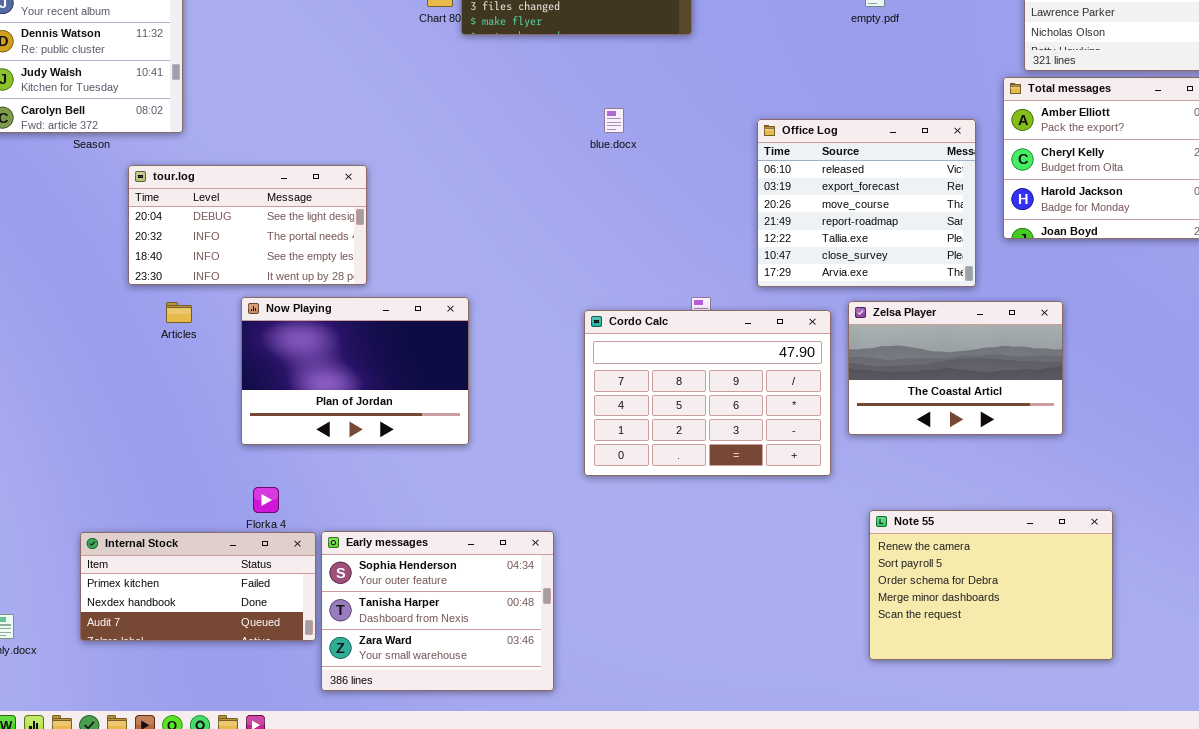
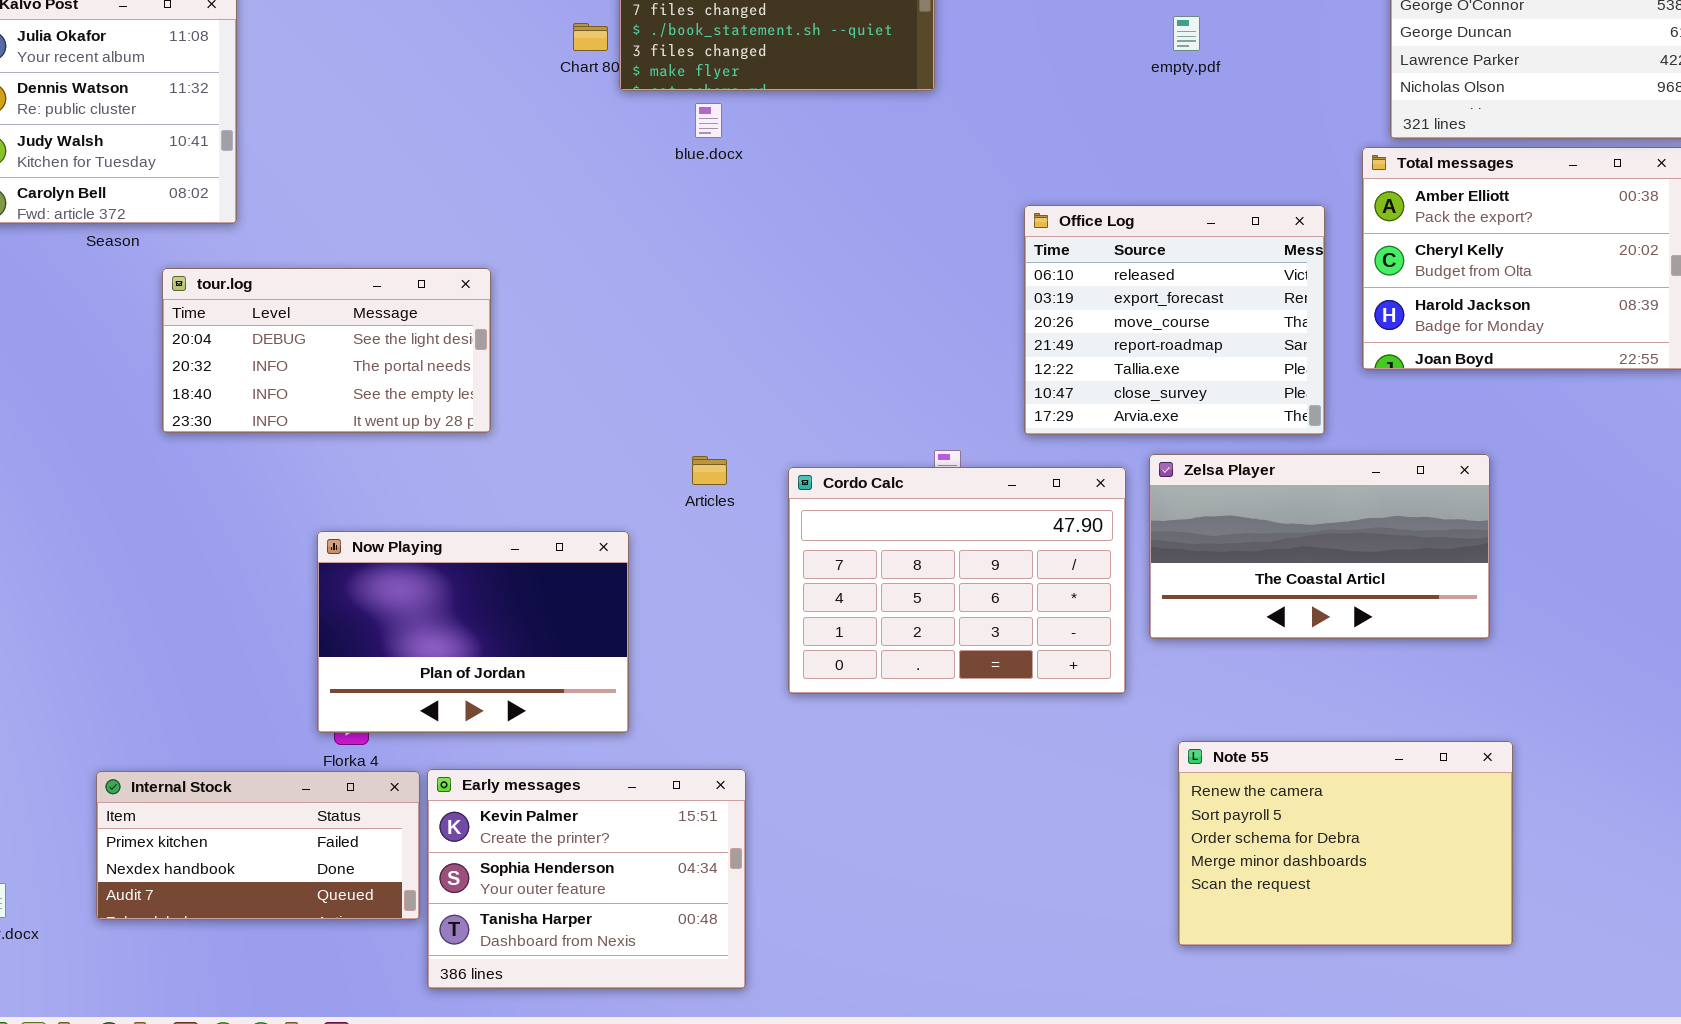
blue.docx: [604,108,624,133] -> [695,103,722,138], moved
Now Playing: [241,297,469,445] -> [317,531,629,733], moved
Zelsa Player: [848,301,1063,435] -> [1149,454,1490,639], resized
Articles: [166,302,192,323] -> [692,456,727,485], moved
Early messages: [321,531,554,691] -> [427,769,746,989], scrolled up 1 row

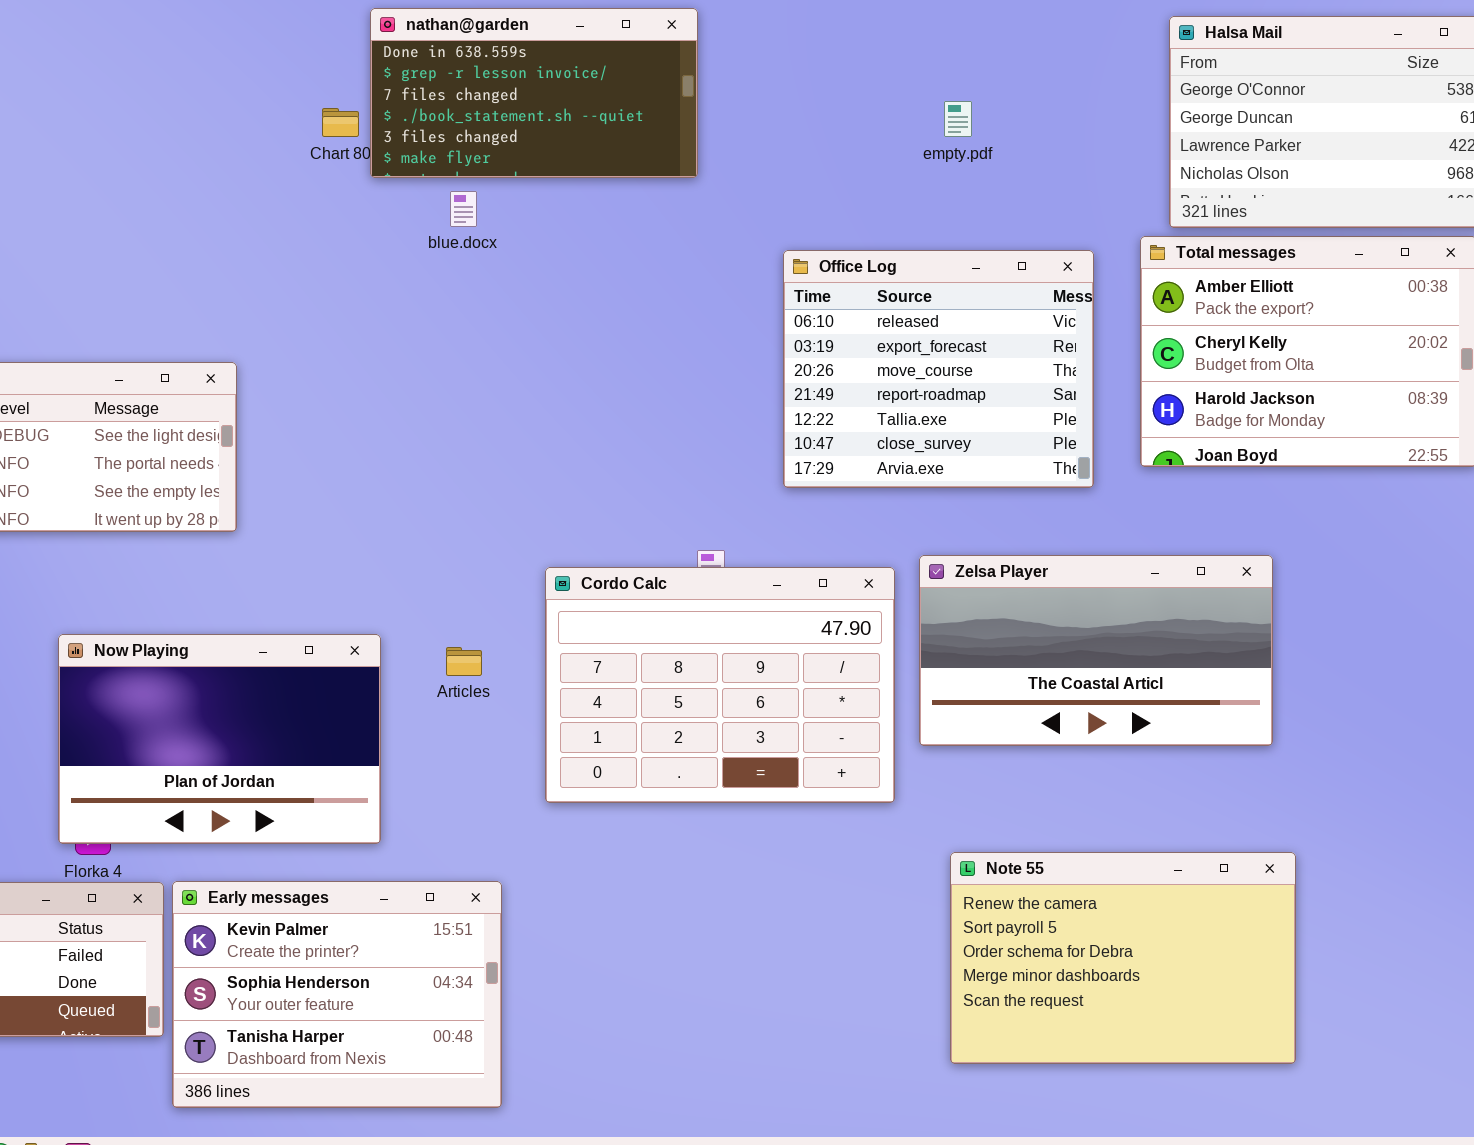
Office Log: [1024,205,1325,435] -> [783,250,1094,488], moved
Articles: [692,456,727,485] -> [446,647,482,676], moved

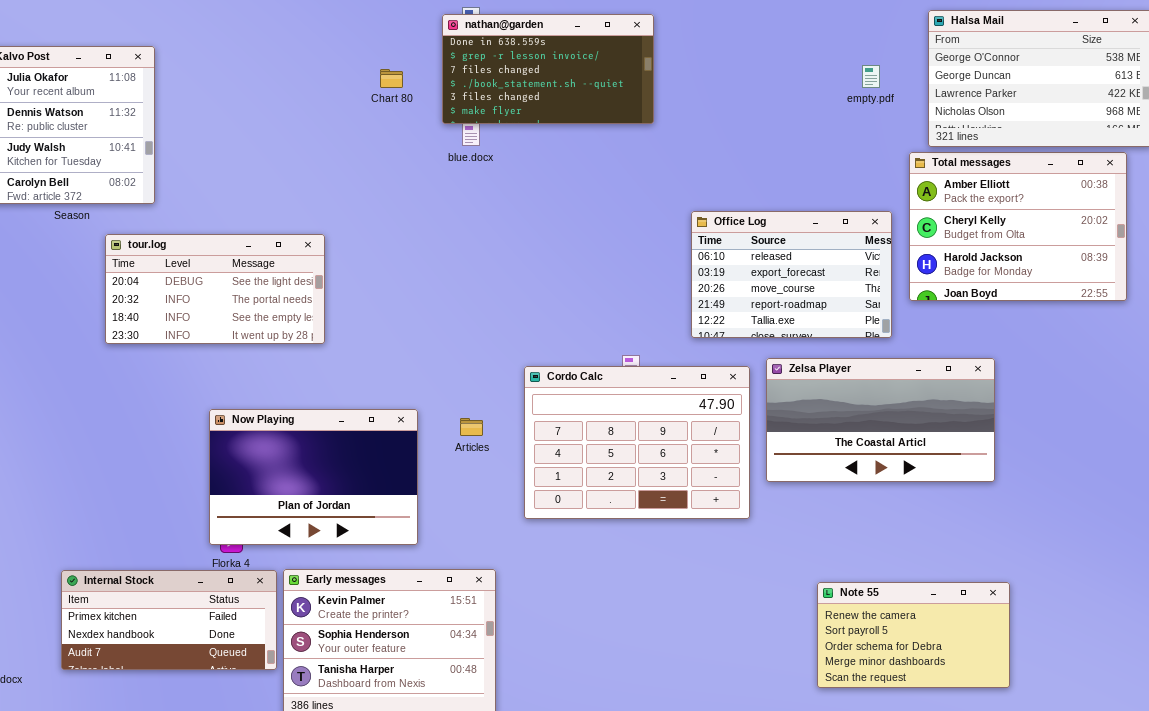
nathan@garden: [370,8,698,178] -> [442,14,654,124], moved
empty.pdf: [944,101,972,137] -> [862,65,880,88], moved
Office Log: [783,250,1094,488] -> [691,211,892,338], moved, resized
Note 55: [950,852,1296,1064] -> [817,582,1010,688], resized

